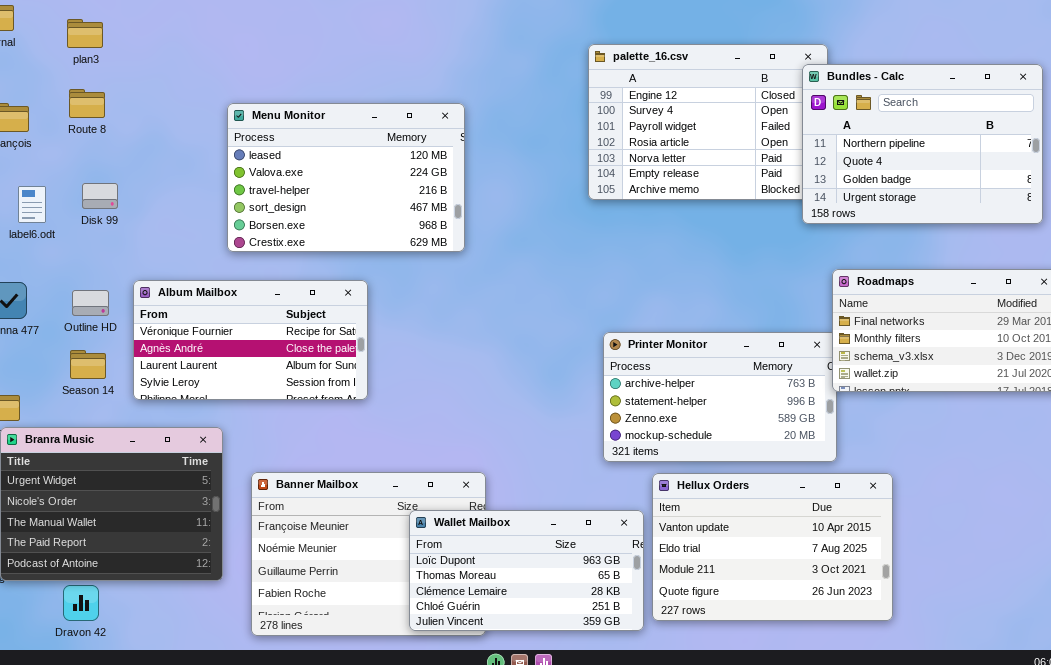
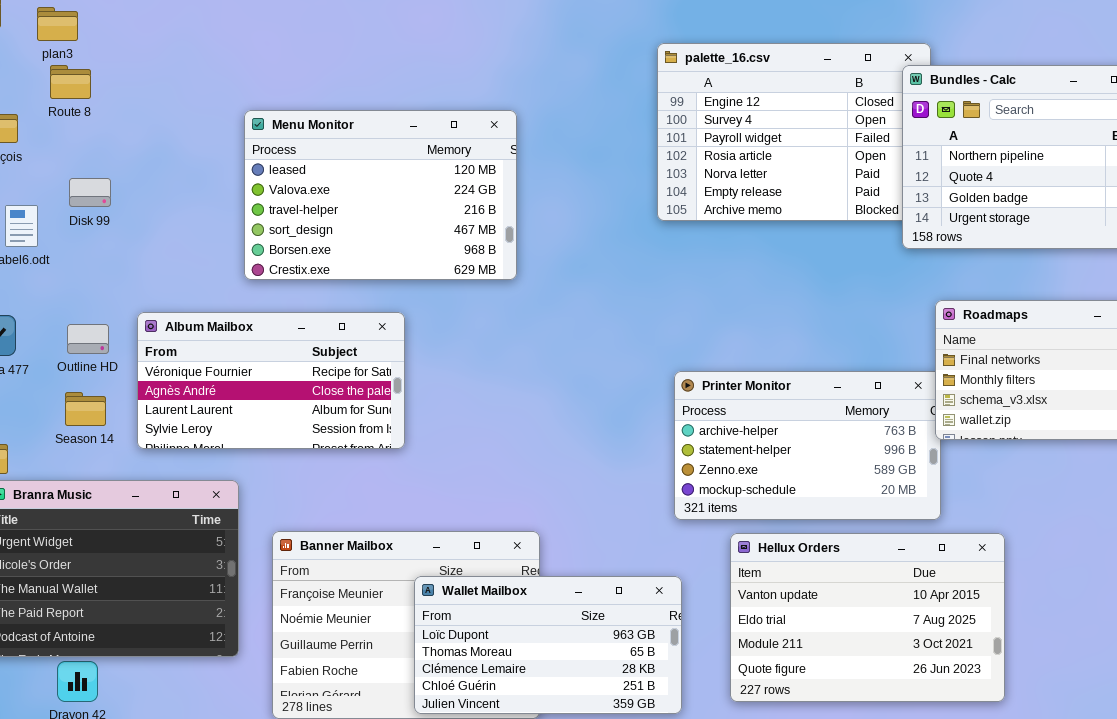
plan3: [67,19,103,48] -> [37,7,78,41], moved
Route 8: [69,89,105,118] -> [50,65,91,99], moved
Disk 99: [82,183,118,209] -> [69,178,111,207], moved
Wallet Mailbox: [409,510,644,631] -> [414,576,682,714], moved

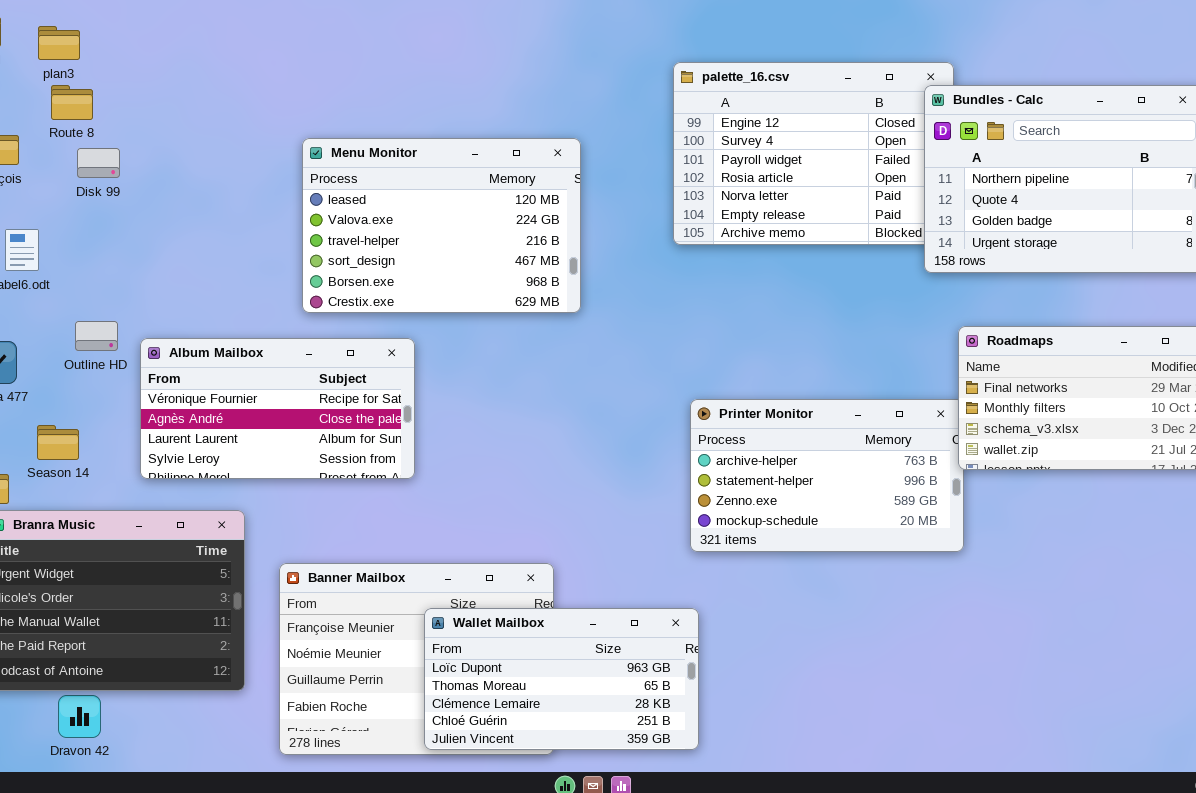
Menu Monitor: [244,110,517,280] -> [302,138,581,313], moved
Disk 99: [69,178,111,207] -> [77,148,120,178], moved
Outline HD: [67,324,109,354] -> [75,321,118,351], moved
Season 14: [65,392,106,426] -> [37,425,79,460], moved
Hellux Orders: [730,533,1005,702] -> none, closed

